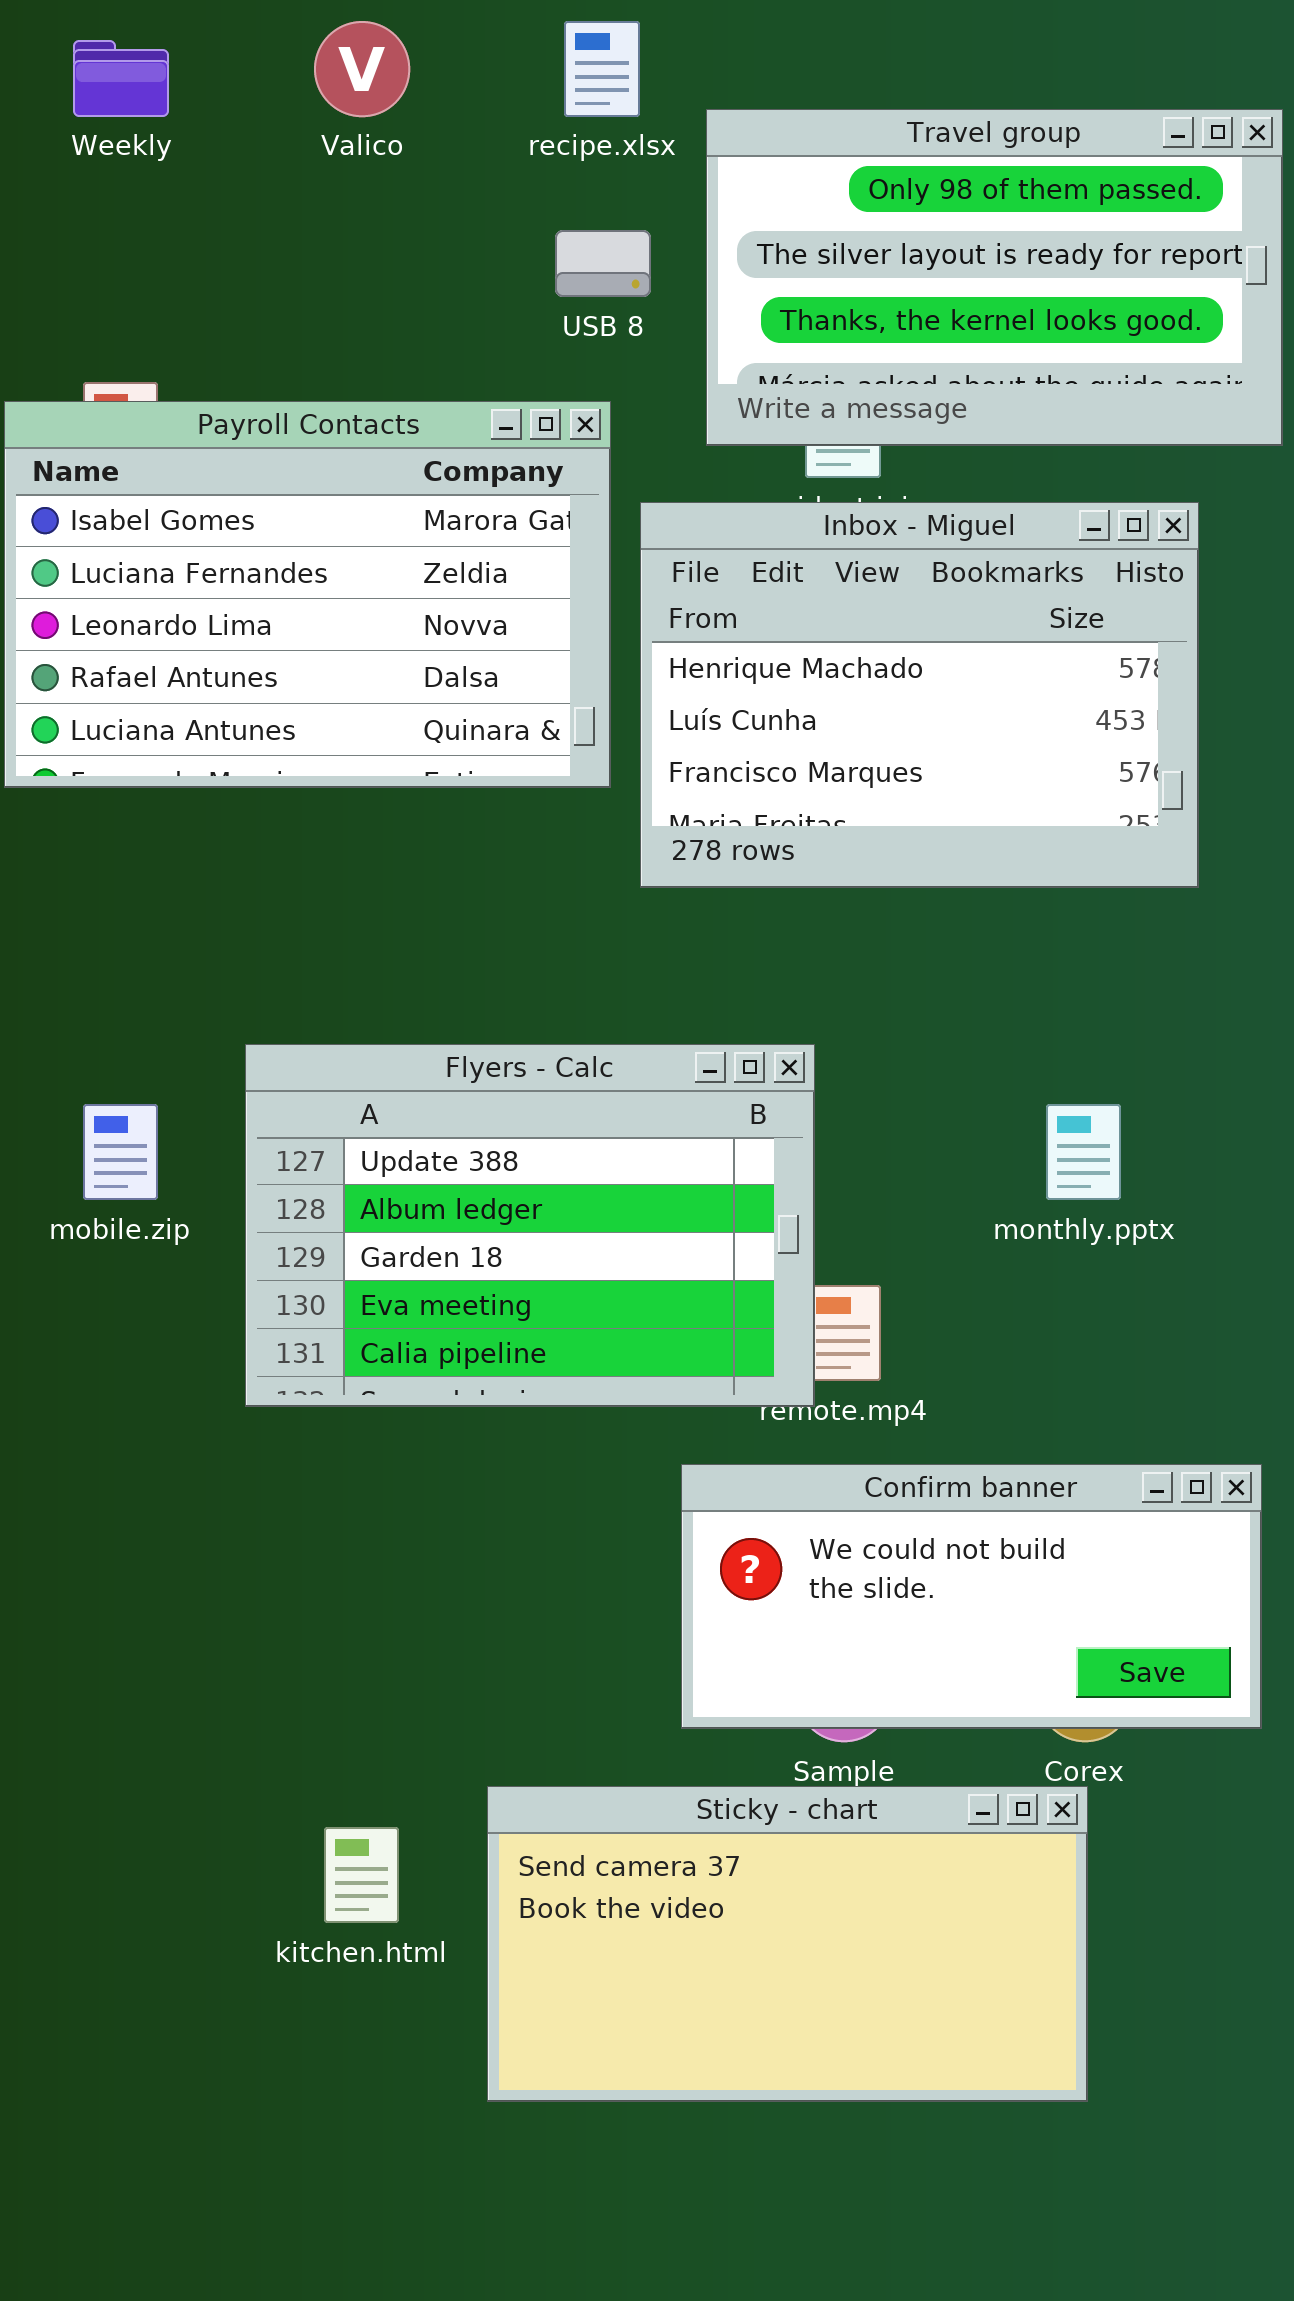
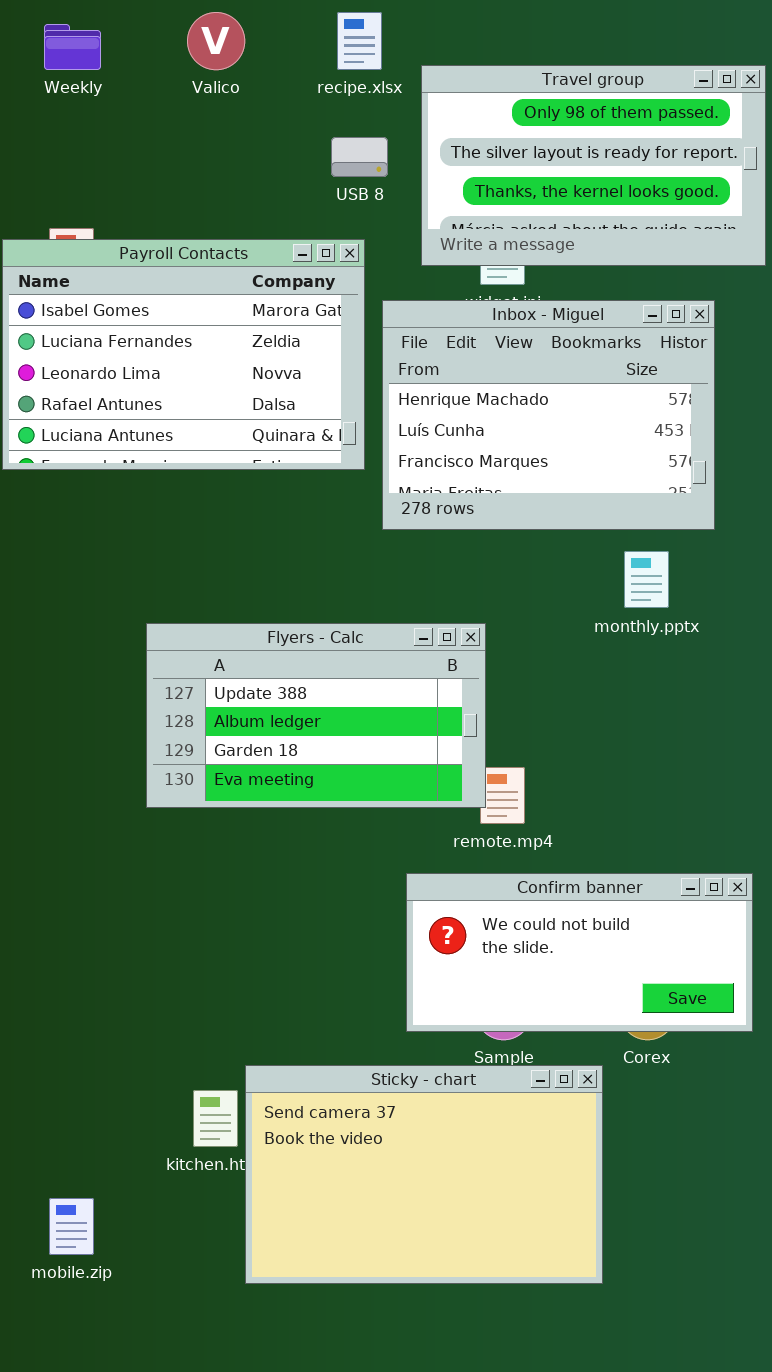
Flyers - Calc: [245,1044,815,1407] -> [146,623,486,808], resized
mobile.zip: [83,1104,158,1200] -> [49,1198,94,1255], moved
monthly.pptx: [1046,1104,1121,1200] -> [624,551,669,608], moved
Sticky - chart: [487,1786,1088,2102] -> [245,1065,603,1284], moved, resized

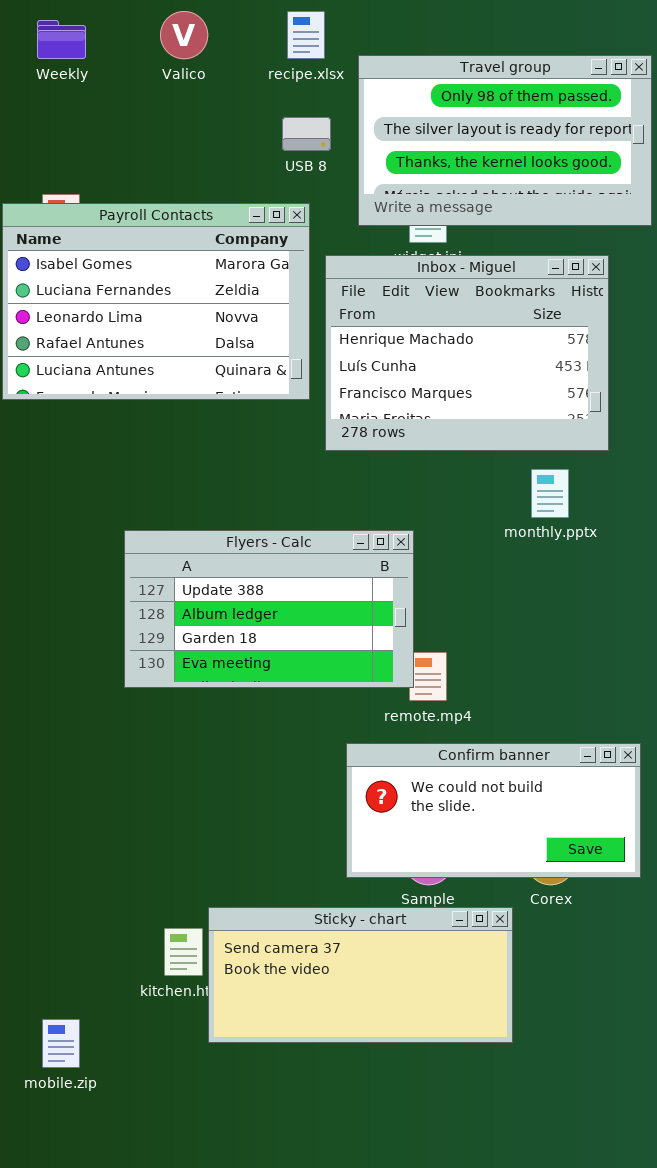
Sticky - chart: [245,1065,603,1284] -> [208,907,513,1043], resized

